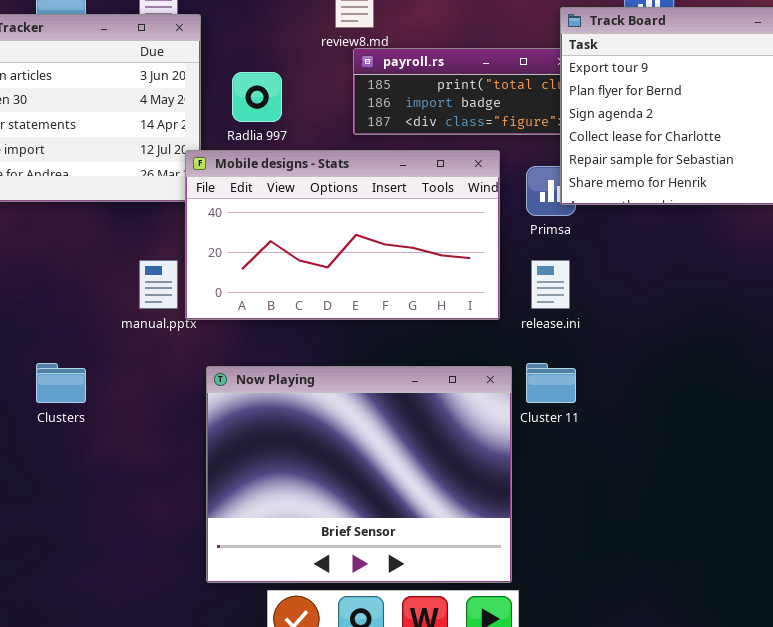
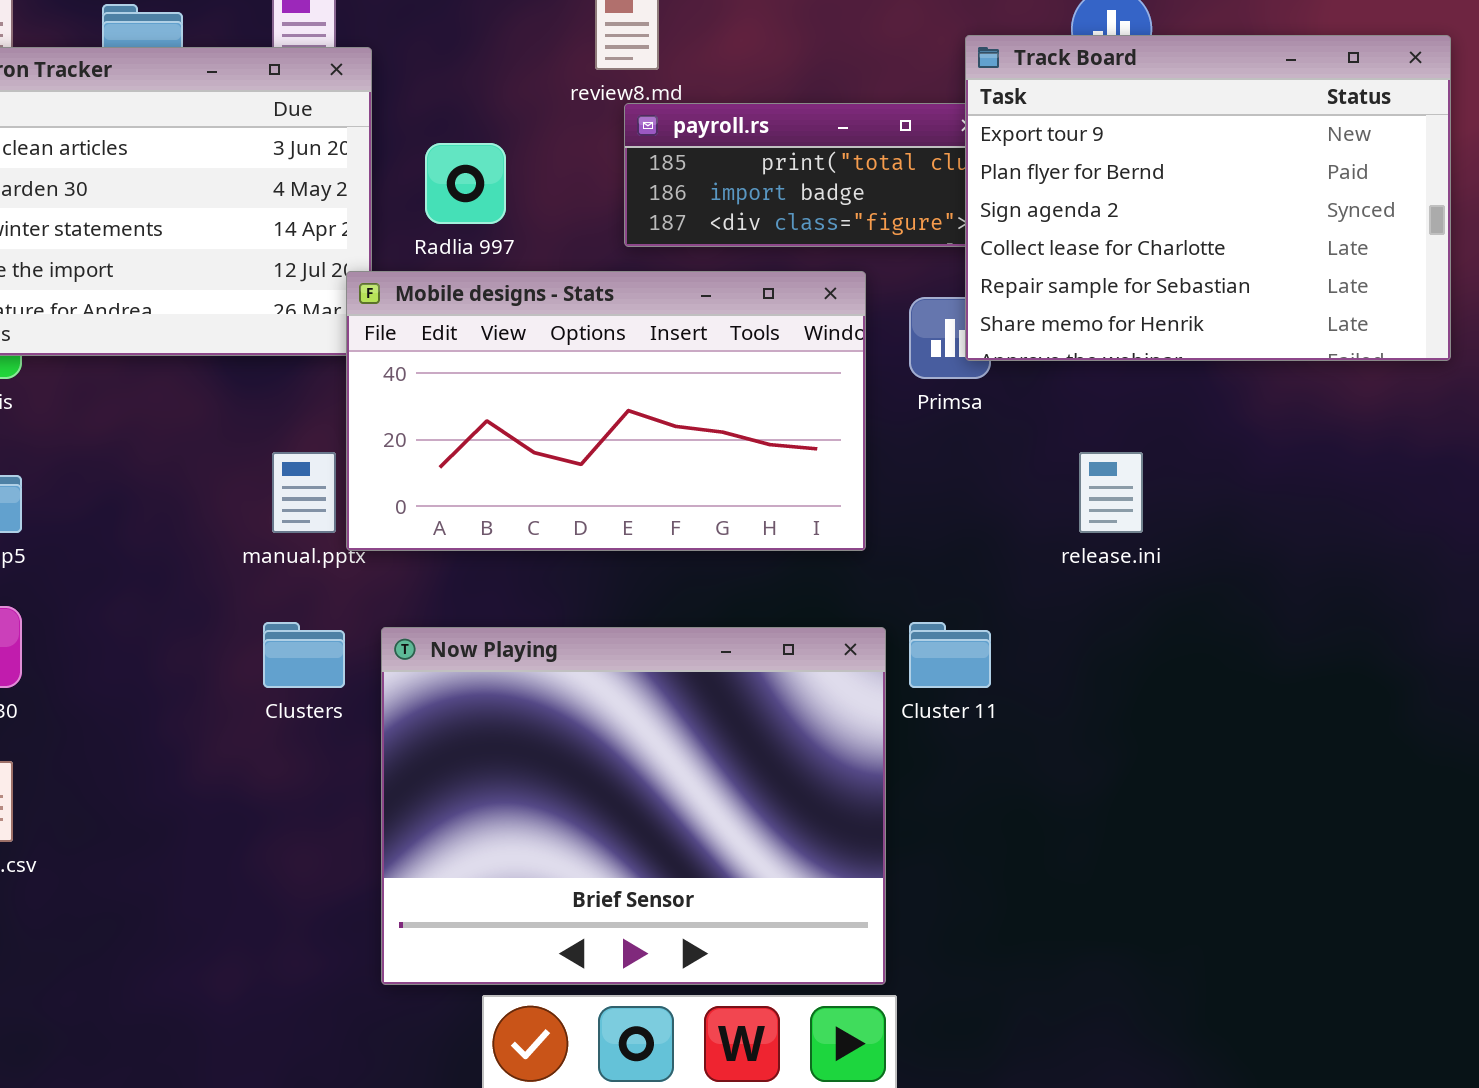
release.ini: [531,260,570,309] -> [1079,452,1143,533], moved
Clusters: [36,363,86,403] -> [263,622,345,688], moved

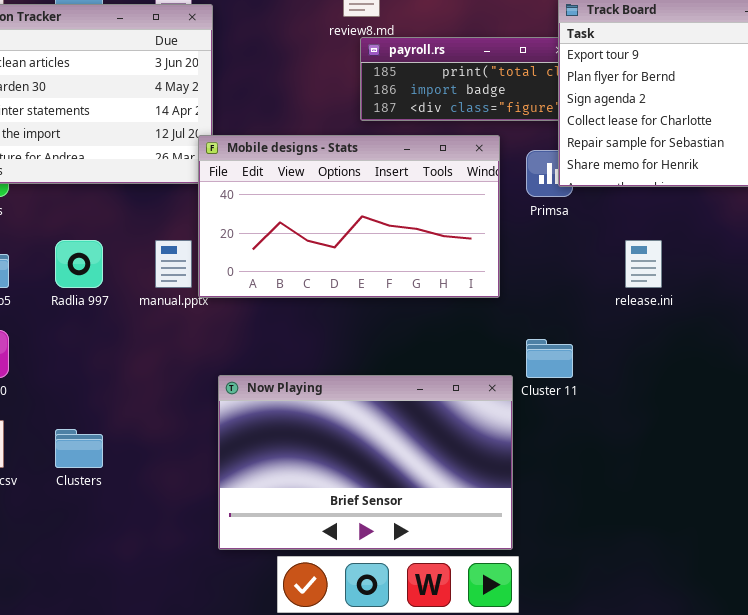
Radlia 997: [425,143,506,224] -> [55,240,103,288], moved
Clusters: [263,622,345,688] -> [55,429,103,468], moved
Now Playing: [381,627,886,985] -> [218,375,513,550], resized

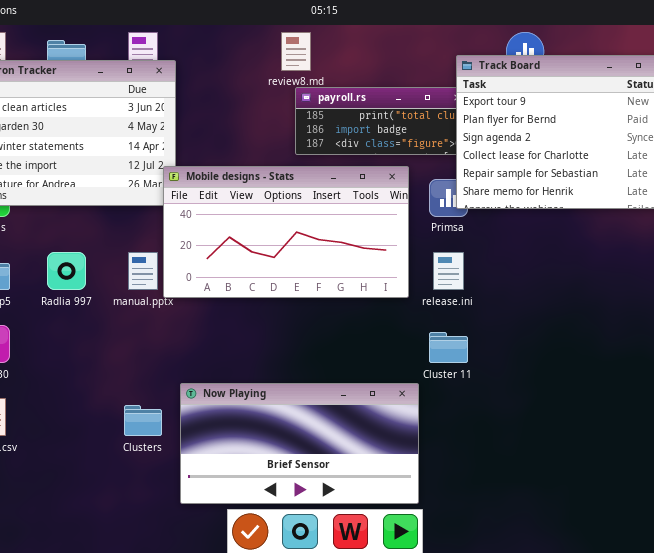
release.ini: [625,240,662,288] -> [433,252,464,290], moved
Now Playing: [218,375,513,550] -> [180,383,419,504], resized
Clusters: [55,429,103,468] -> [124,405,162,436], moved

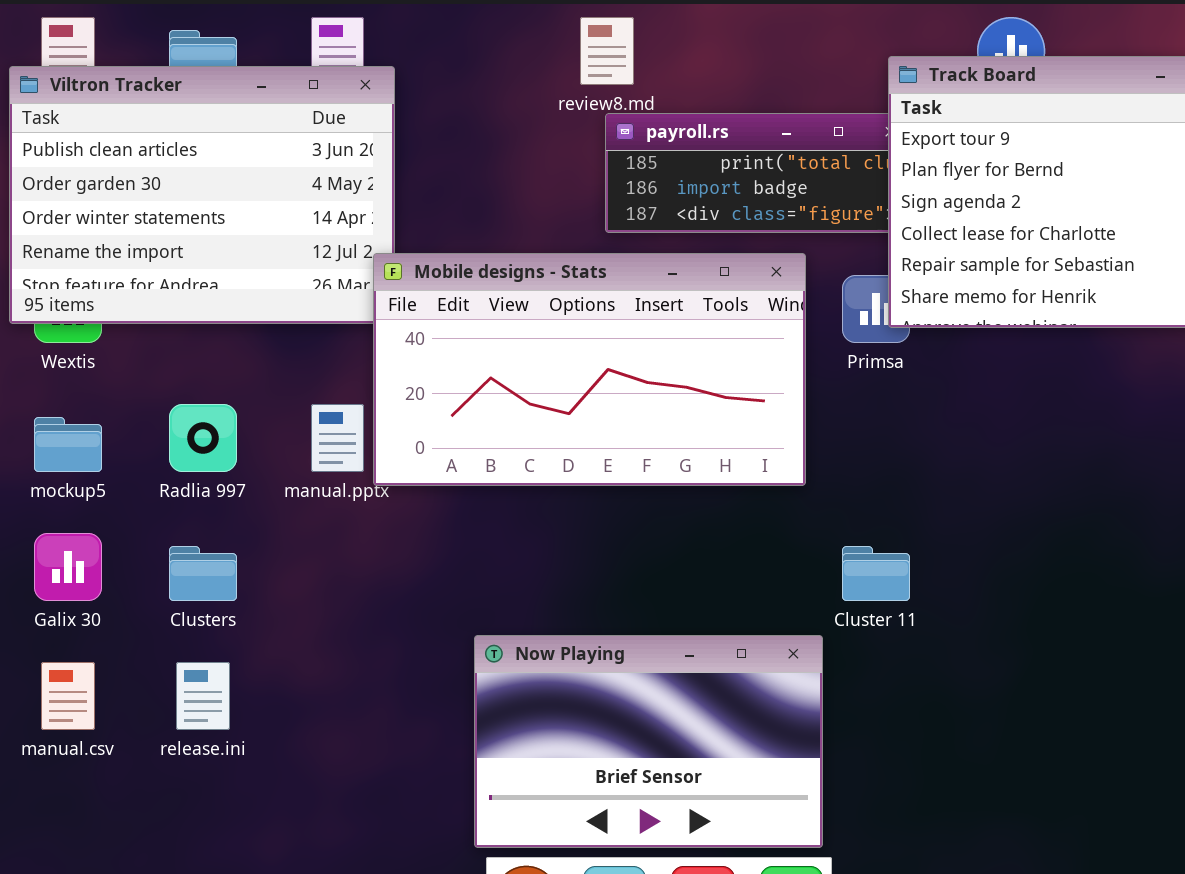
release.ini: [433,252,464,290] -> [176,662,230,730], moved
Now Playing: [180,383,419,504] -> [474,635,823,848], resized
Clusters: [124,405,162,436] -> [169,546,237,601], moved

